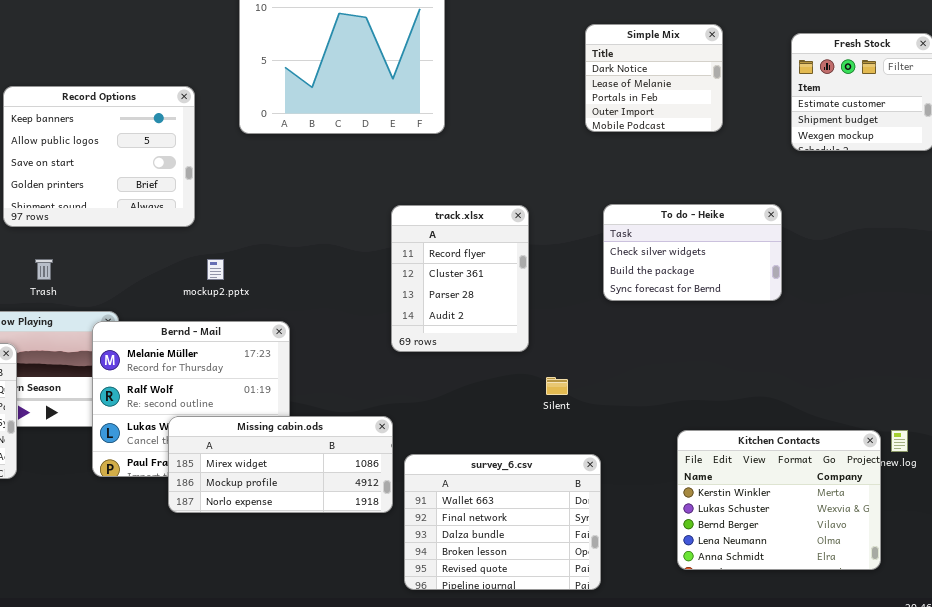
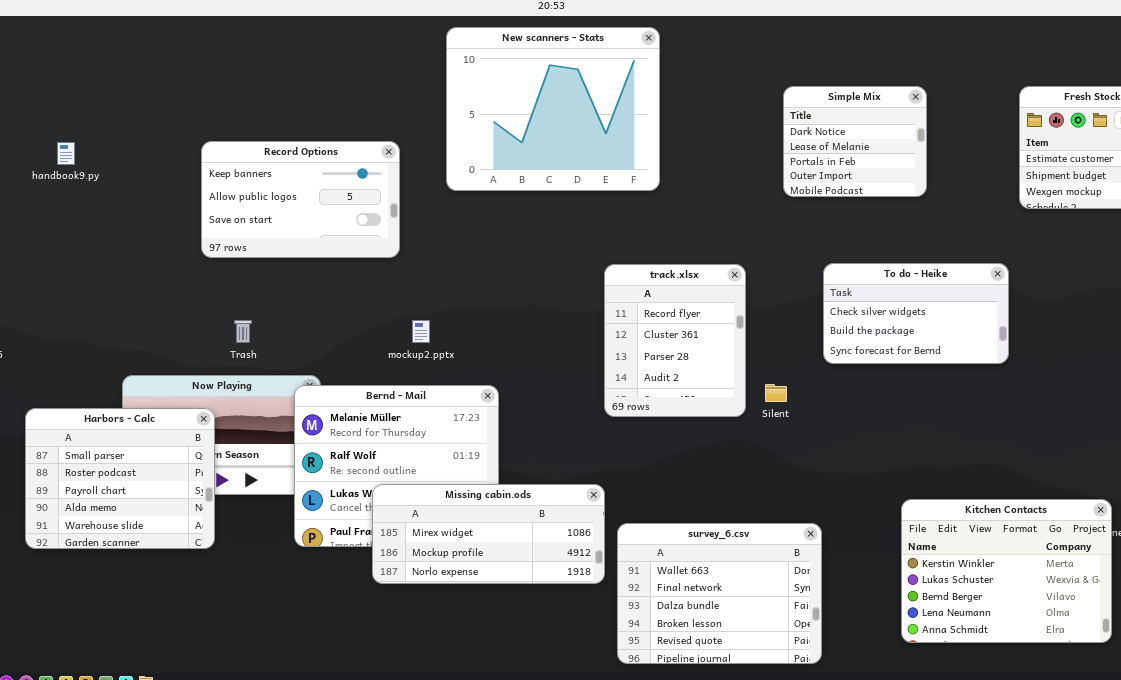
Simple Mix: [585,24,723,132] -> [783,86,927,197], moved
Record Options: [3,86,195,227] -> [201,141,400,258], resized
Silent: [546,377,568,395] -> [765,384,787,402], moved

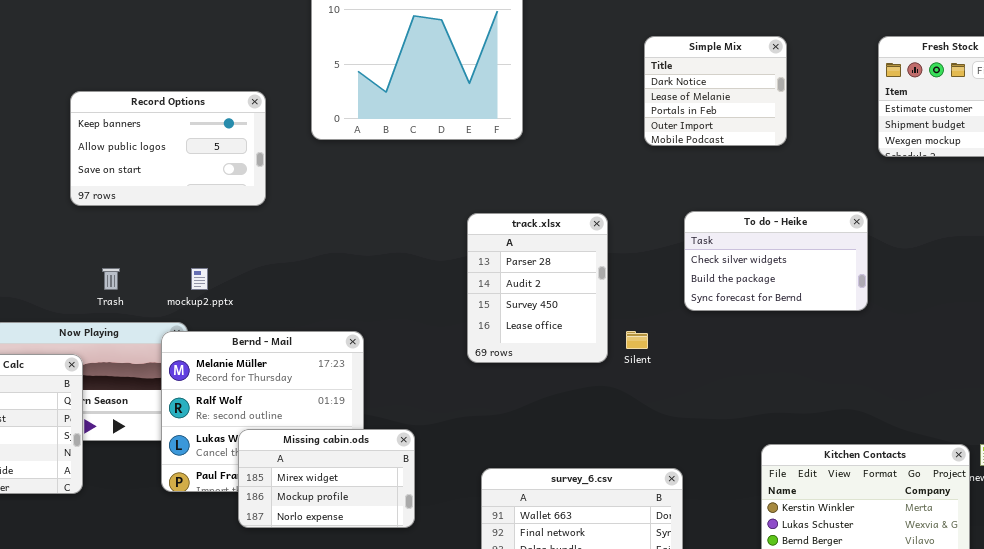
track.xlsx: [604,264,746,417] -> [467,213,608,363], scrolled down 2 rows
mockup2.pptx: [412,320,430,343] -> [191,268,208,290], moved
Missing cabin.ods: [372,484,605,584] -> [238,429,415,528], resized

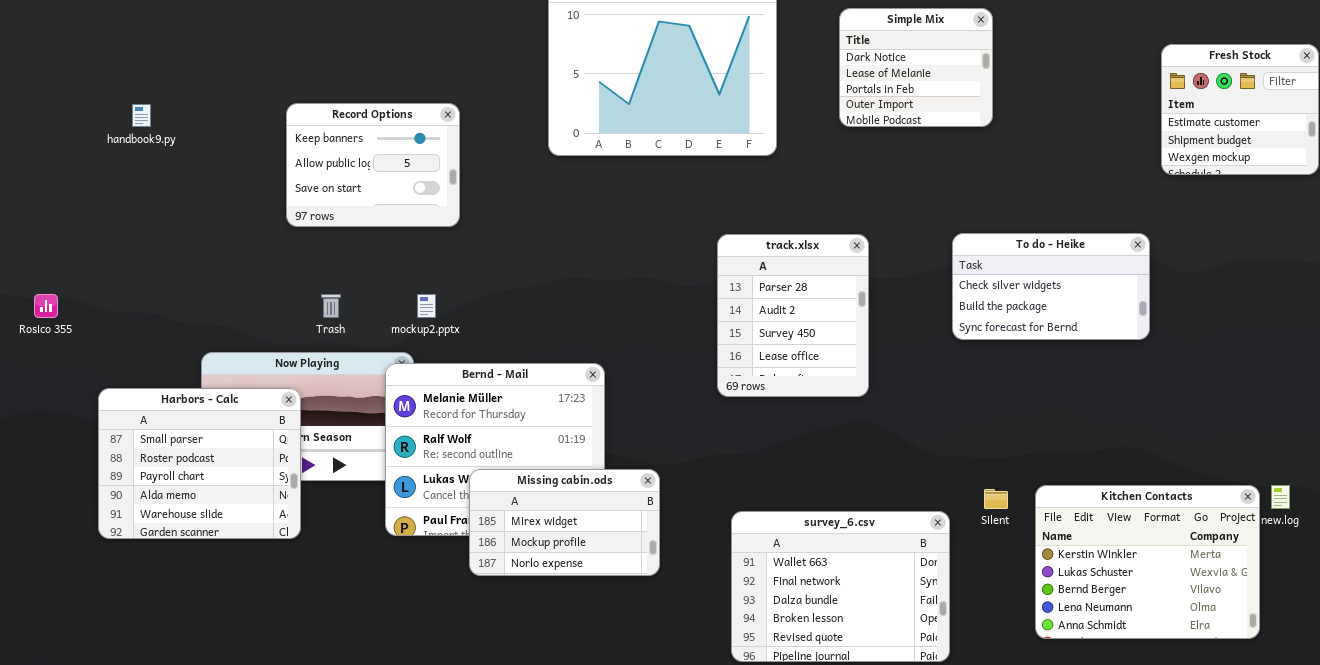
Simple Mix: [644,36,787,146] -> [839,8,993,127], moved
Record Options: [70,91,266,206] -> [286,103,460,227], resized
Silent: [626,331,648,349] -> [984,489,1008,509], moved

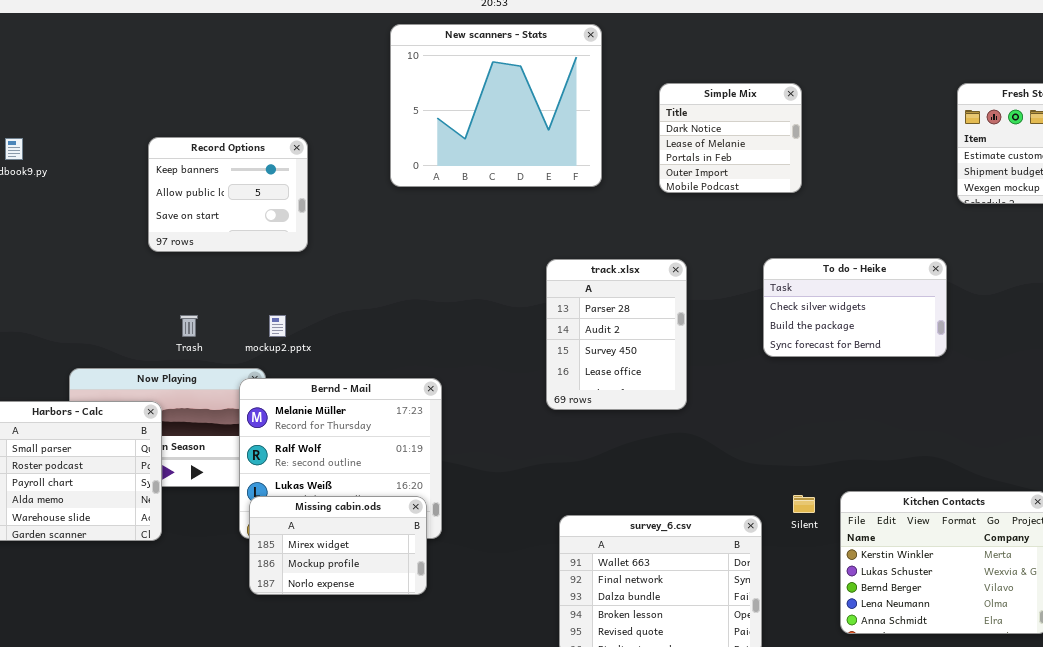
Simple Mix: [839,8,993,127] -> [659,83,802,193], moved
Missing cabin.ods: [469,469,660,576] -> [249,496,427,595], moved

